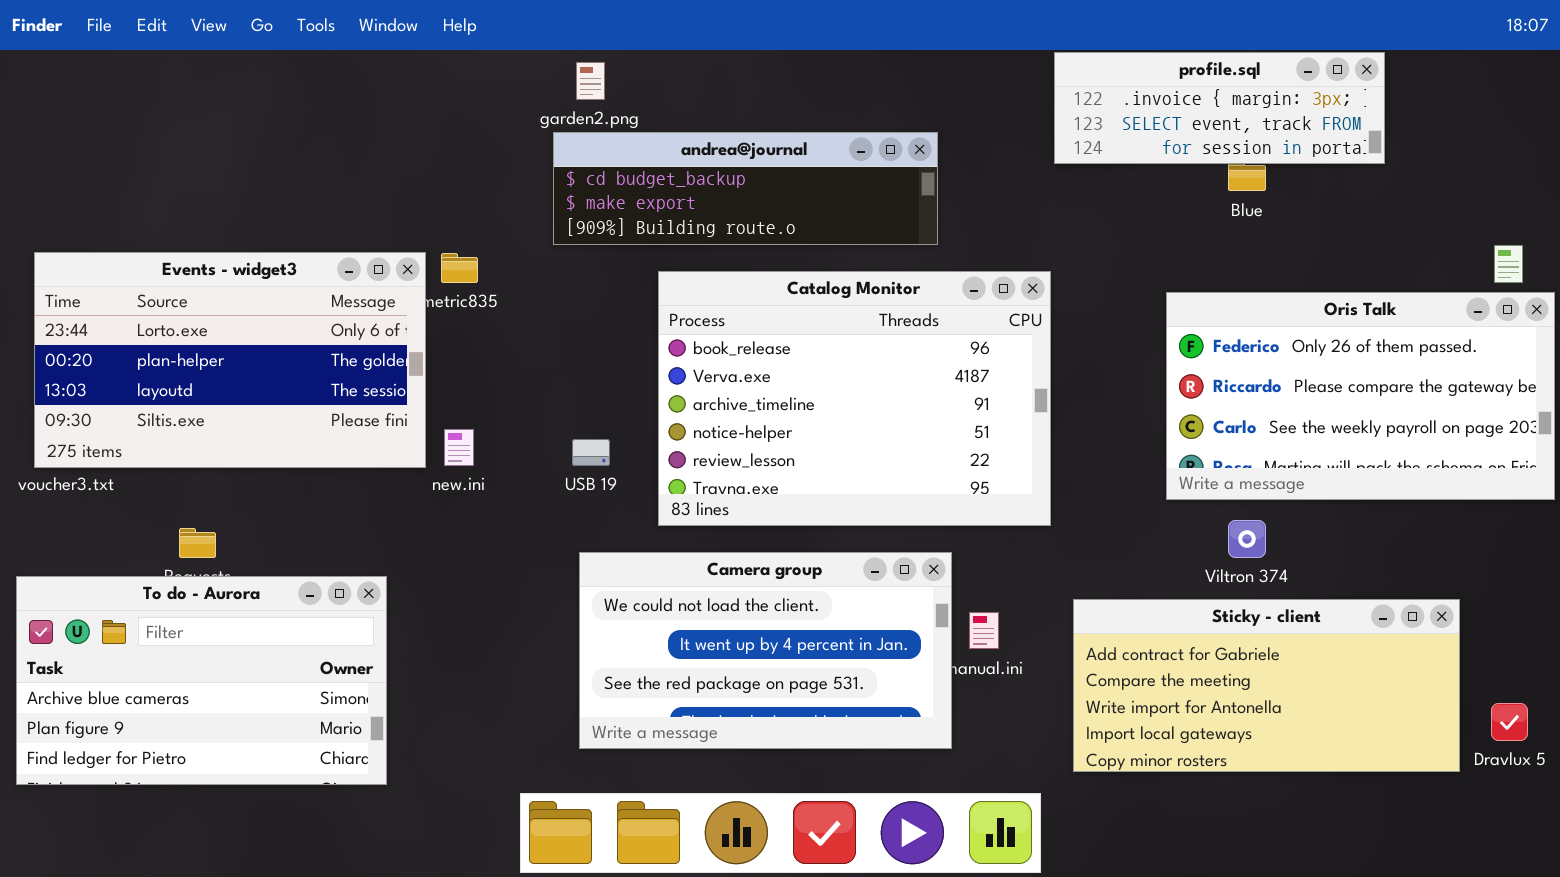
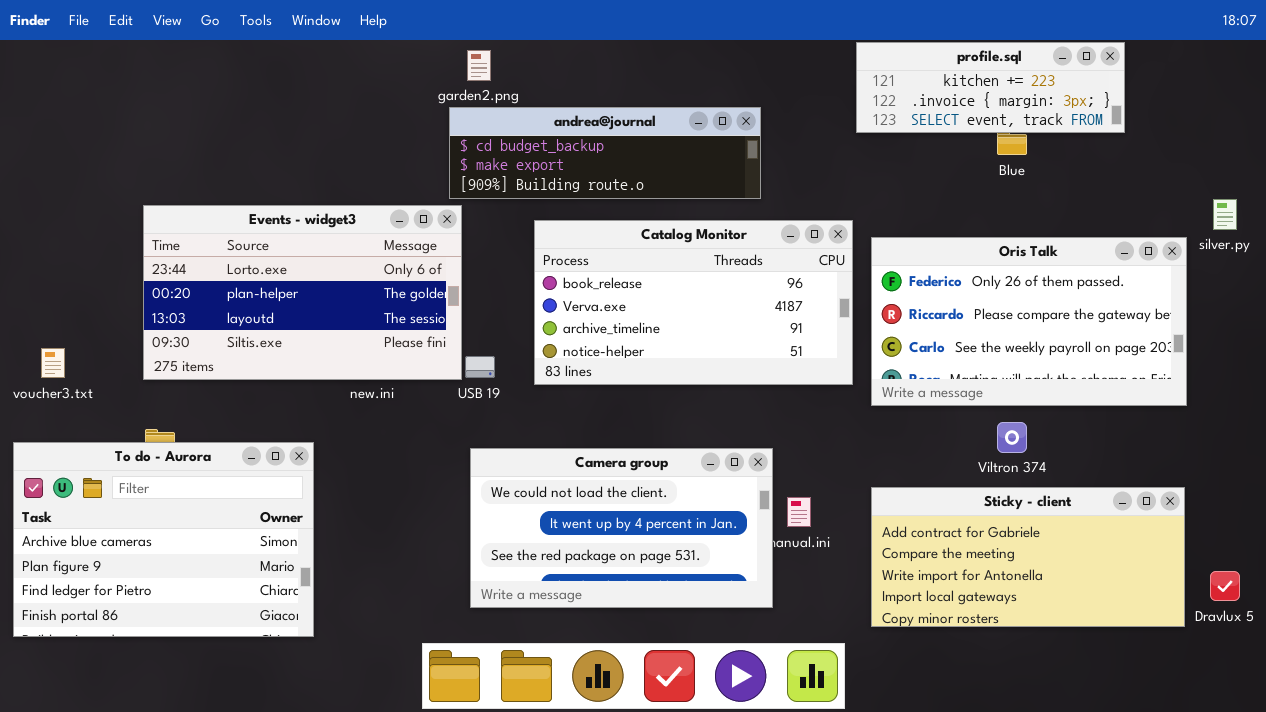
profile.sql: [1054,52,1385,164] -> [856,42,1125,133], scrolled up 1 row
Events - widget3: [34,252,426,468] -> [143,205,462,380], moved
Catalog Monitor: [658,271,1051,526] -> [534,220,853,385], resized
Oris Talk: [1166,292,1555,500] -> [871,237,1187,406], moved
To do - Aurora: [16,576,387,785] -> [13,442,314,637], resized

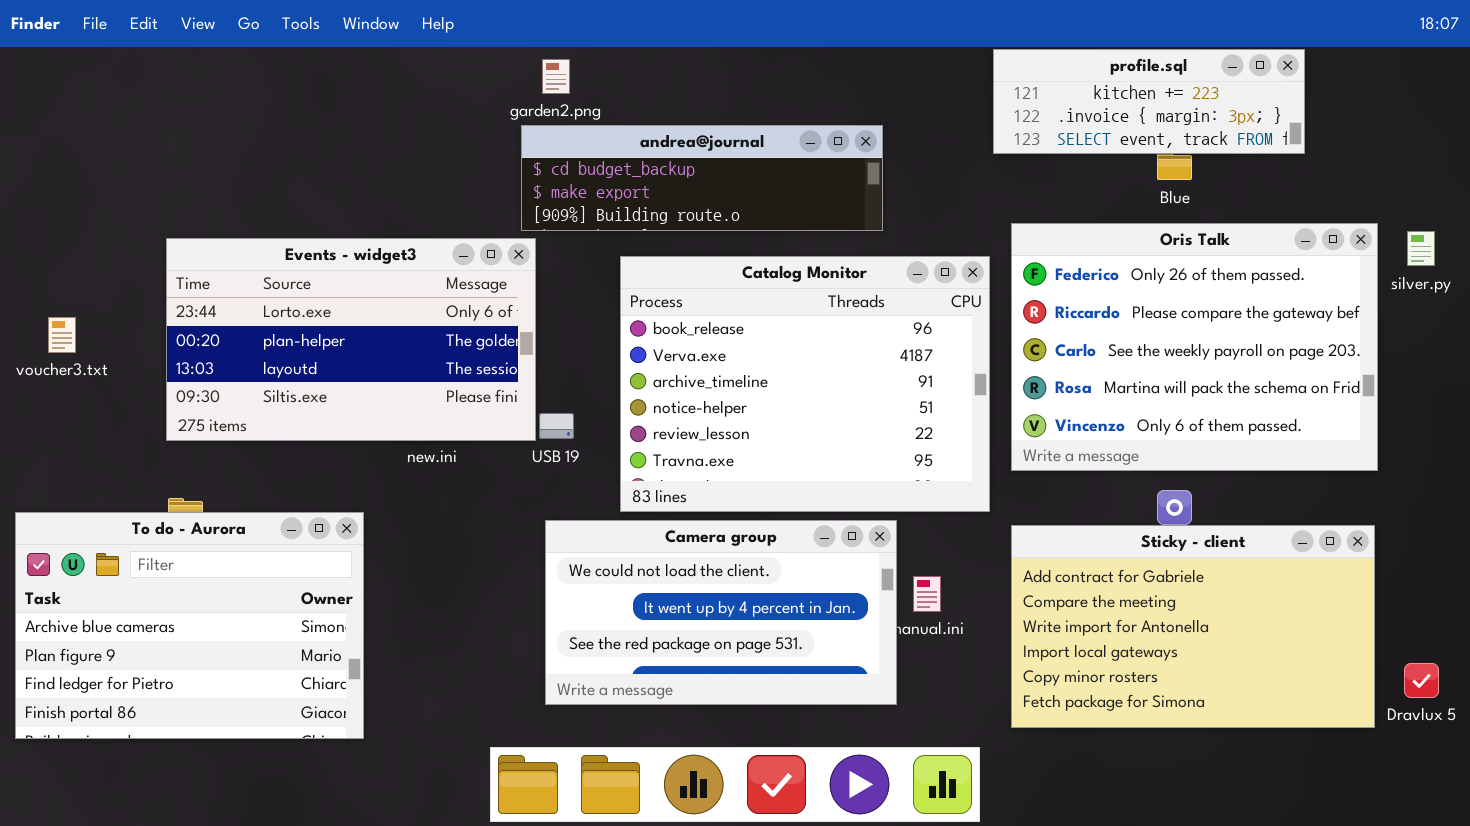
Catalog Monitor: [534,220,853,385] -> [620,256,990,512], resized
Oris Talk: [871,237,1187,406] -> [1011,223,1378,471], resized
voucher3.txt: [41,348,65,378] -> [48,317,76,353], moved
Sticky - client: [871,487,1185,627] -> [1011,525,1375,728], resized

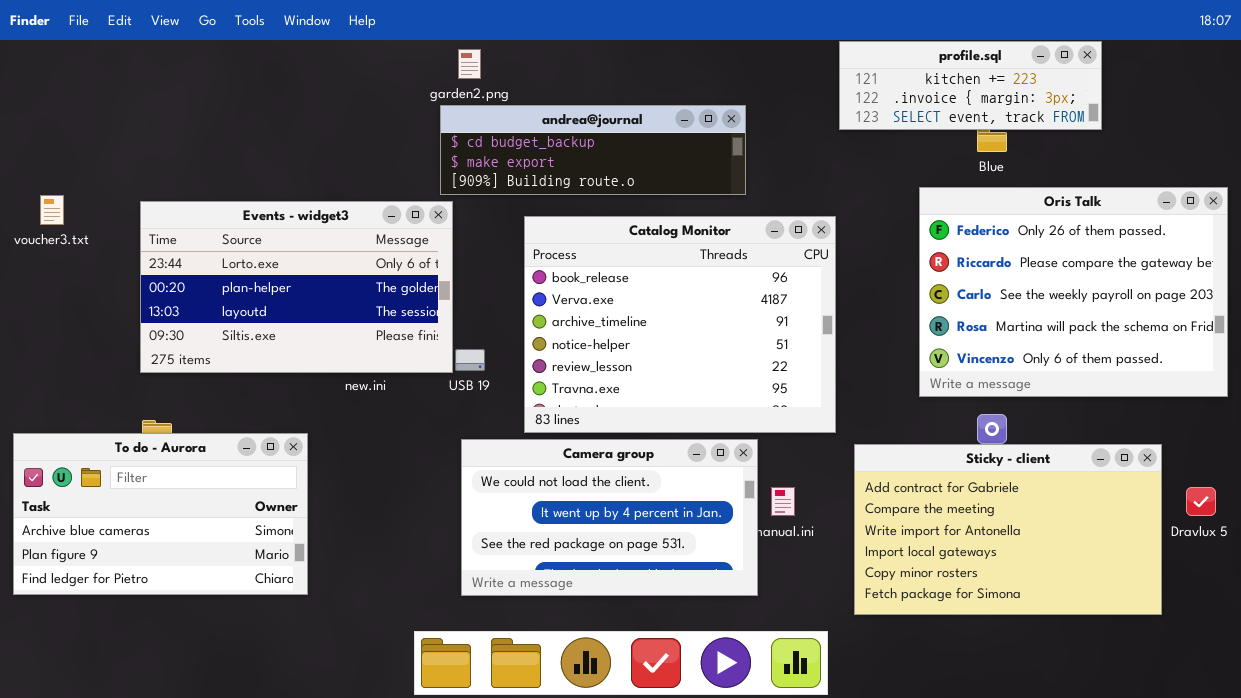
Oris Talk: [1011,223,1378,471] -> [919,187,1228,397], moved
voucher3.txt: [48,317,76,353] -> [40,195,64,225], moved
To do - Aurora: [15,512,364,739] -> [13,433,308,595], resized
Dravlux 5: [1404,663,1439,698] -> [1186,487,1216,516], moved

